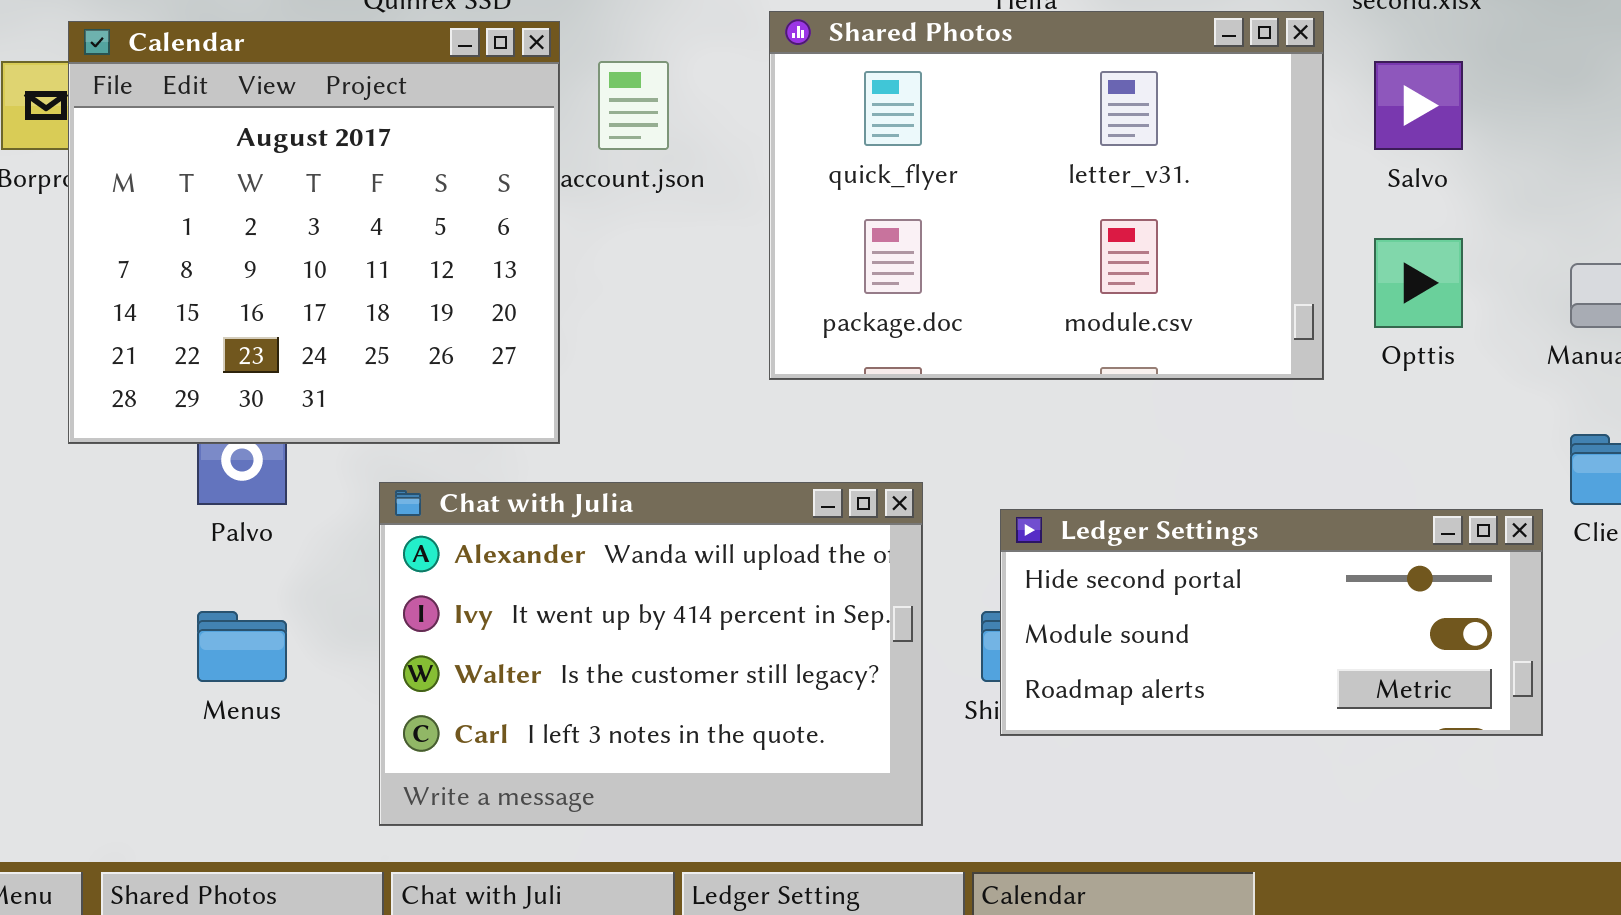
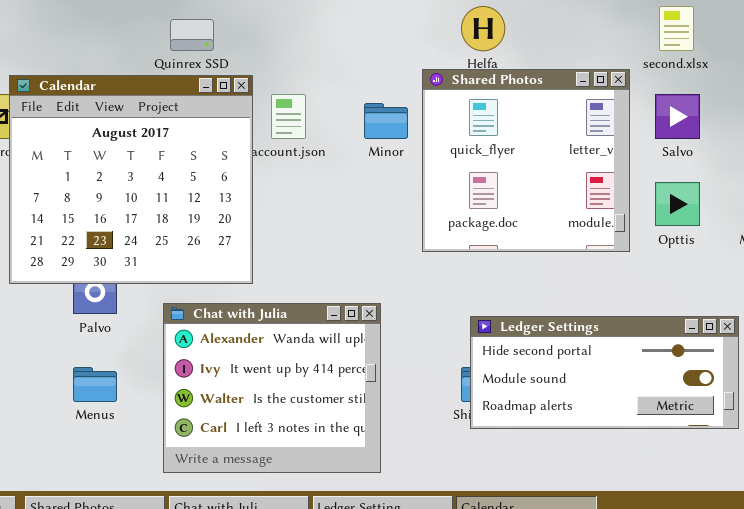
Shared Photos: [769,11,1324,380] -> [422,69,630,252], resized
Chat with Julia: [379,482,923,826] -> [163,303,381,473], resized

